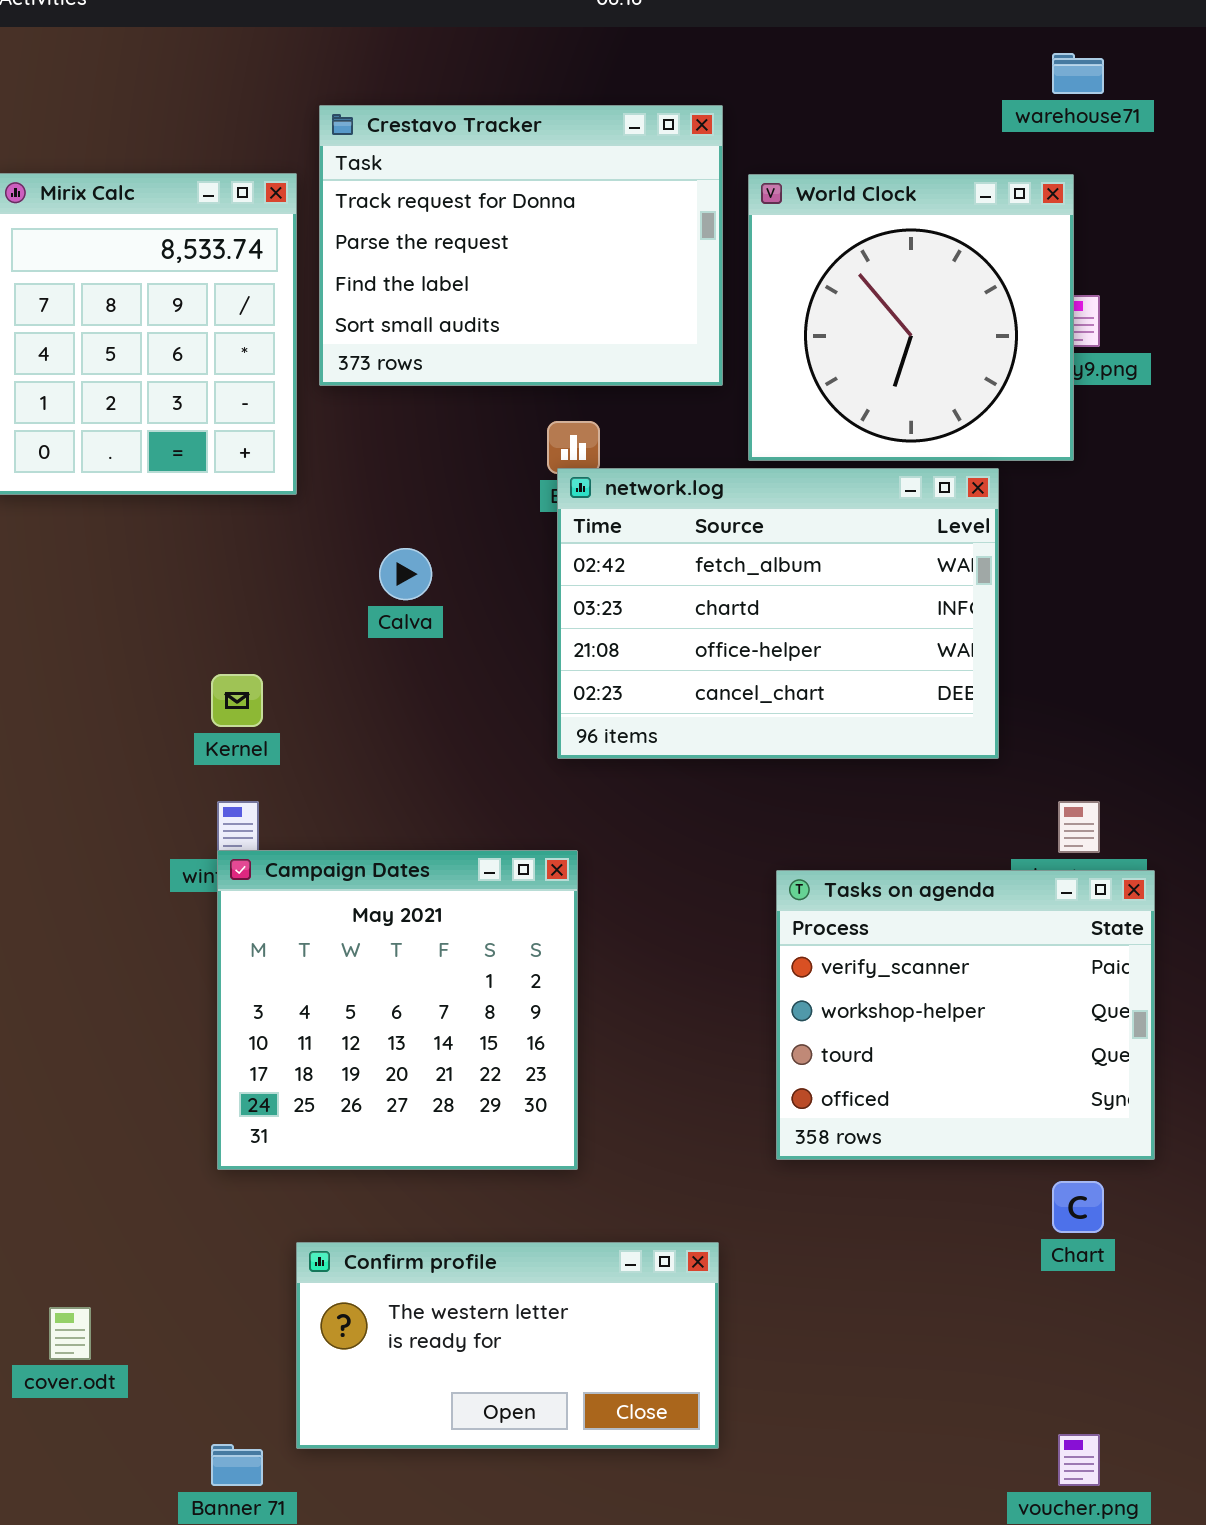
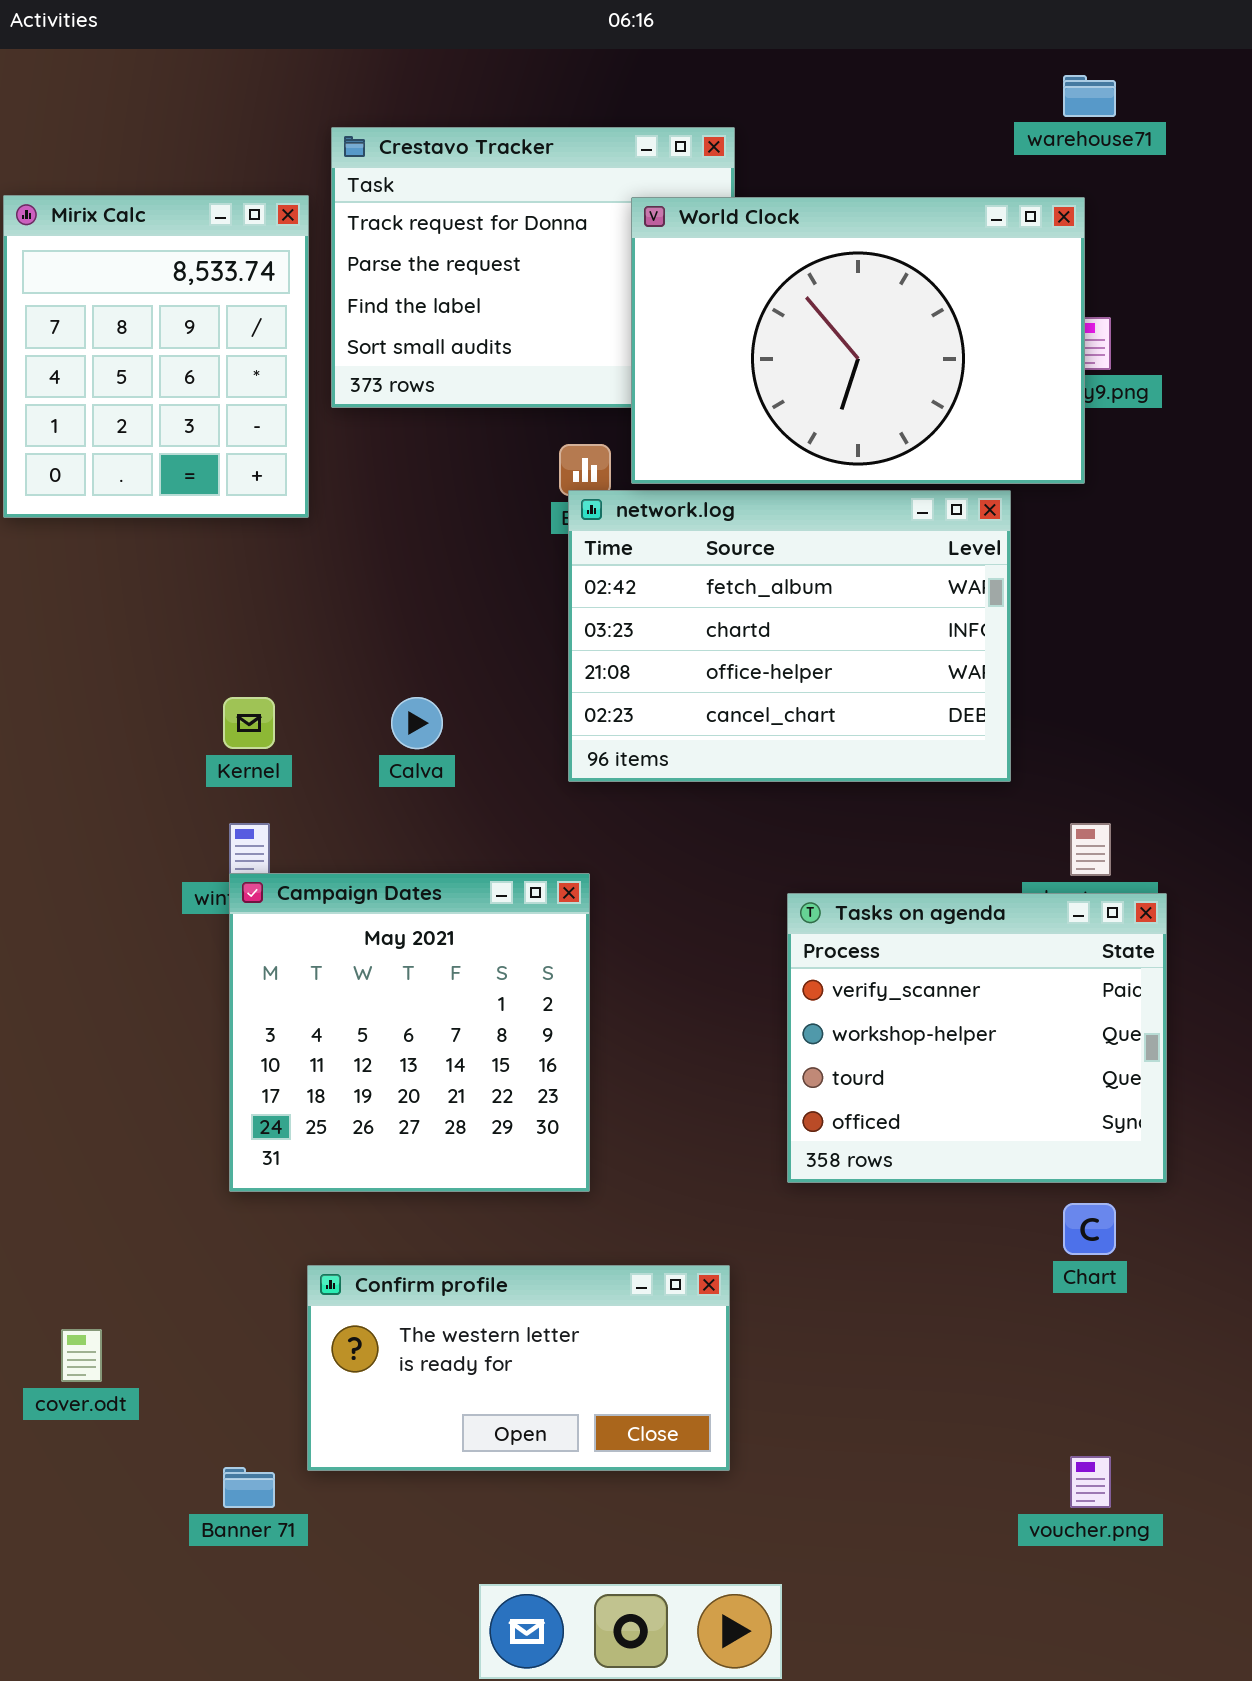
World Clock: [748,174,1074,461] -> [631,197,1085,484], resized
Calva: [379,548,432,600] -> [391,697,443,749], moved

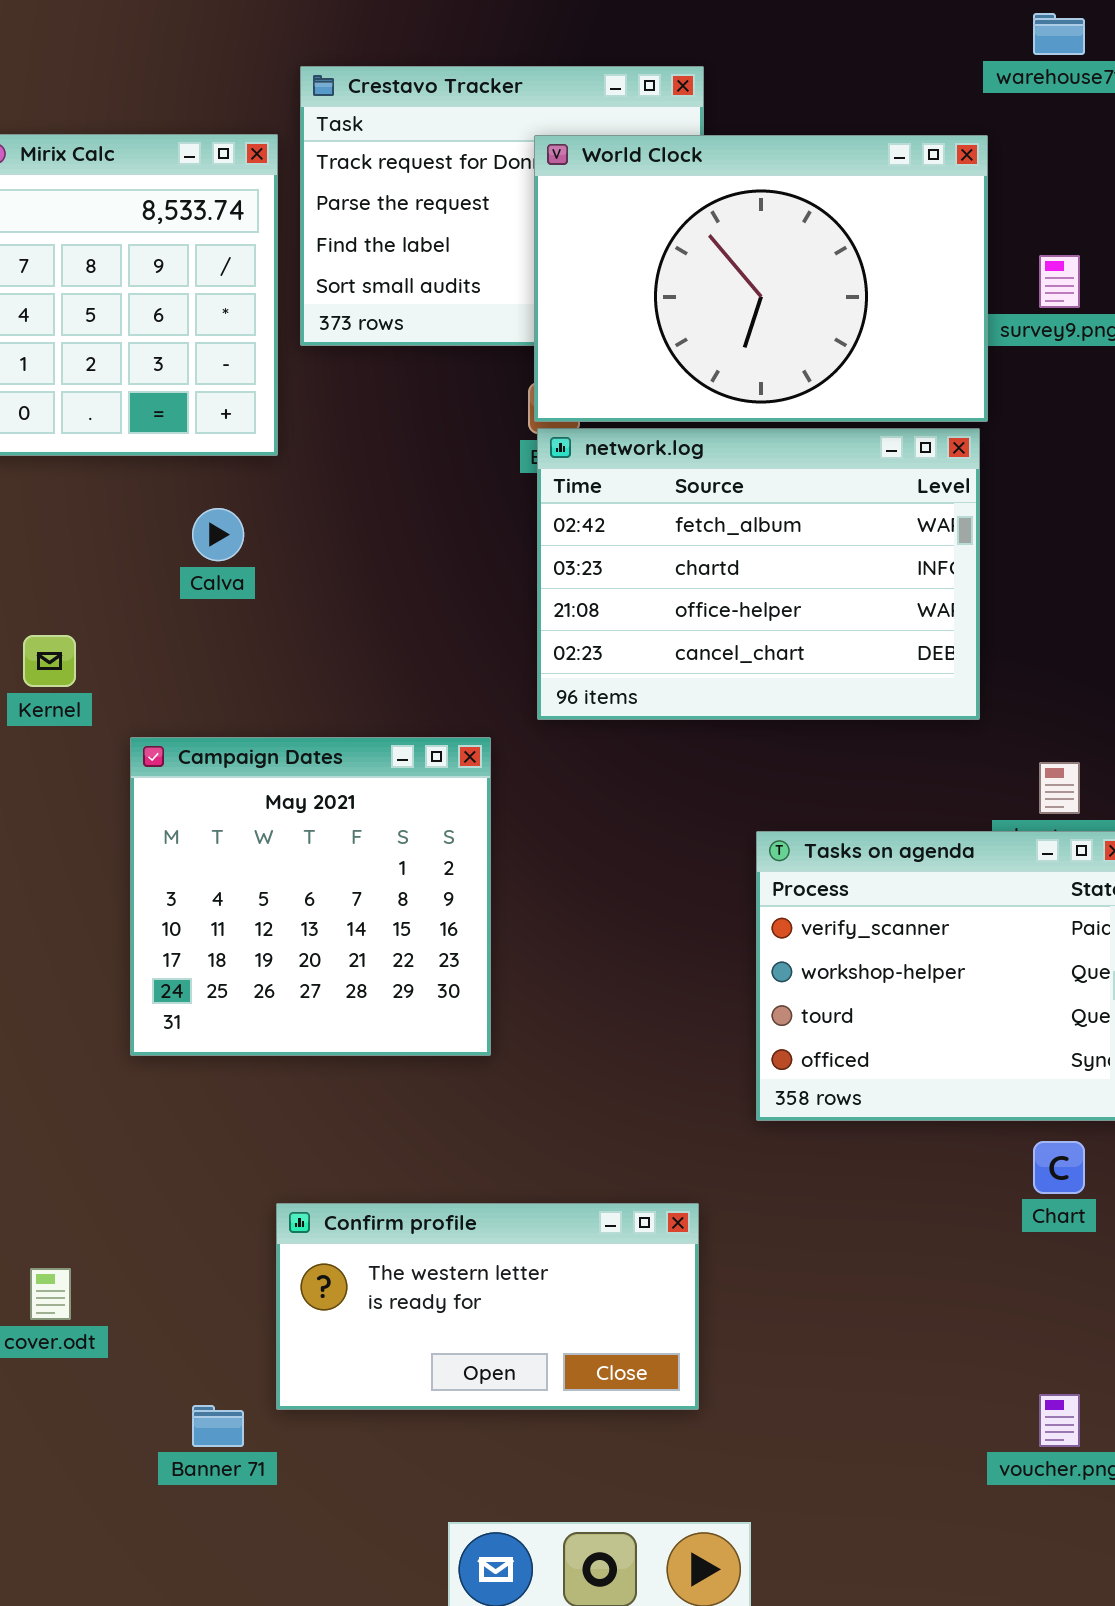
World Clock: [631,197,1085,484] -> [534,135,988,422], moved
Kernel: [223,697,275,749] -> [23,635,76,687], moved
Calva: [391,697,443,749] -> [192,508,244,561], moved
Campaign Dates: [229,873,590,1192] -> [130,737,491,1056], moved

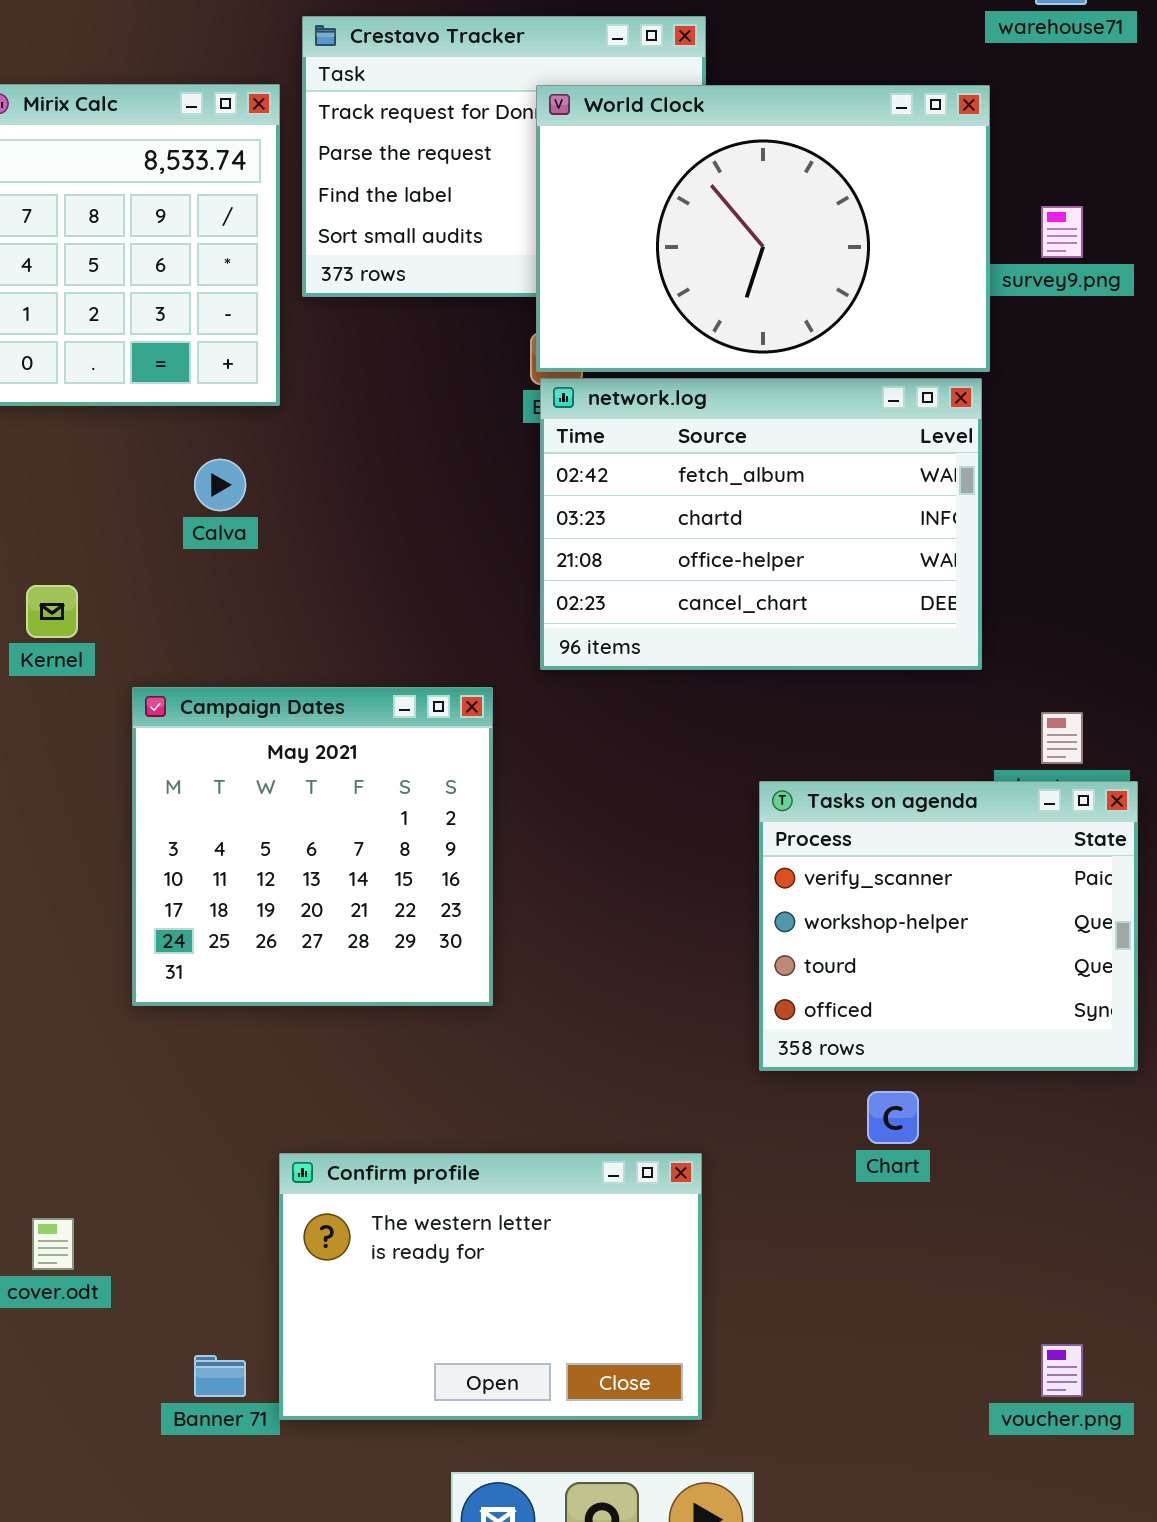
Chart: [1033,1141,1085,1194] -> [867,1091,919,1144], moved
Confirm profile: [276,1203,699,1410] -> [279,1153,702,1420], resized

